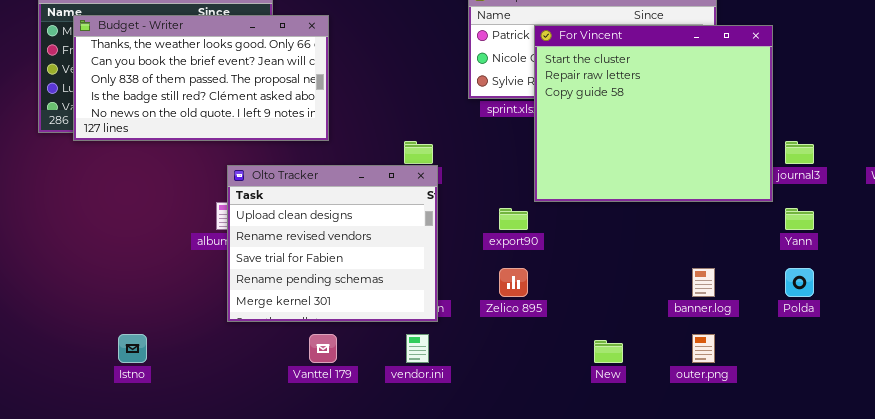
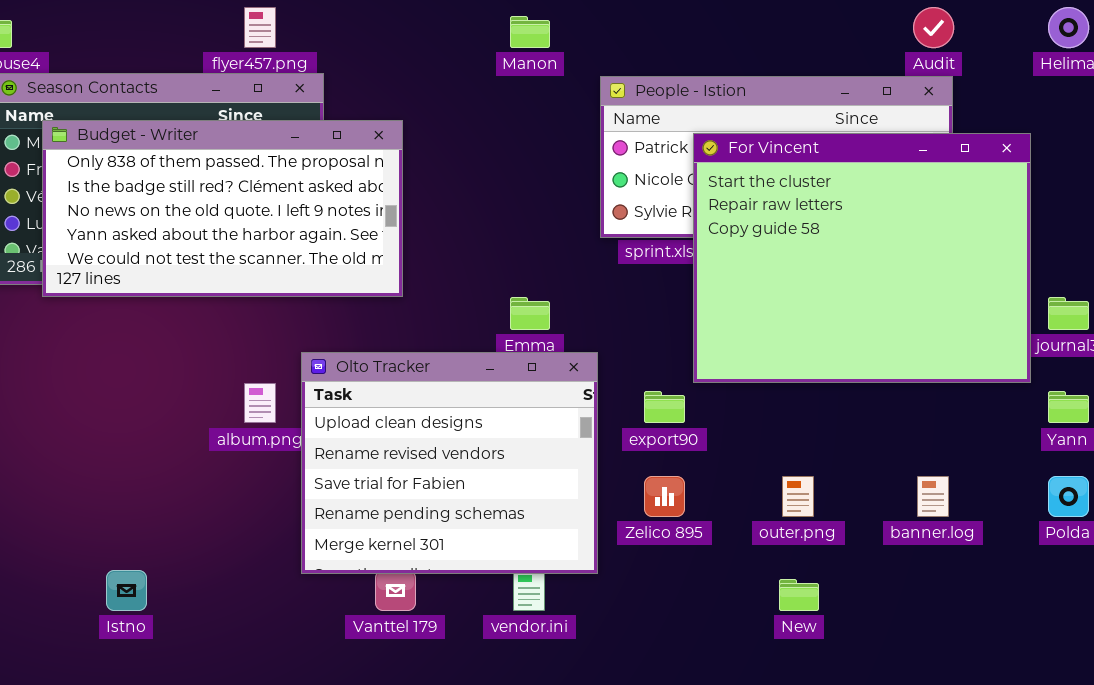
Budget - Writer: [73,15,329,141] -> [42,120,403,297], scrolled down 2 rows
Olto Tracker: [227,165,438,322] -> [301,352,598,574], moved
outer.png: [692,334,715,363] -> [782,476,814,517], moved

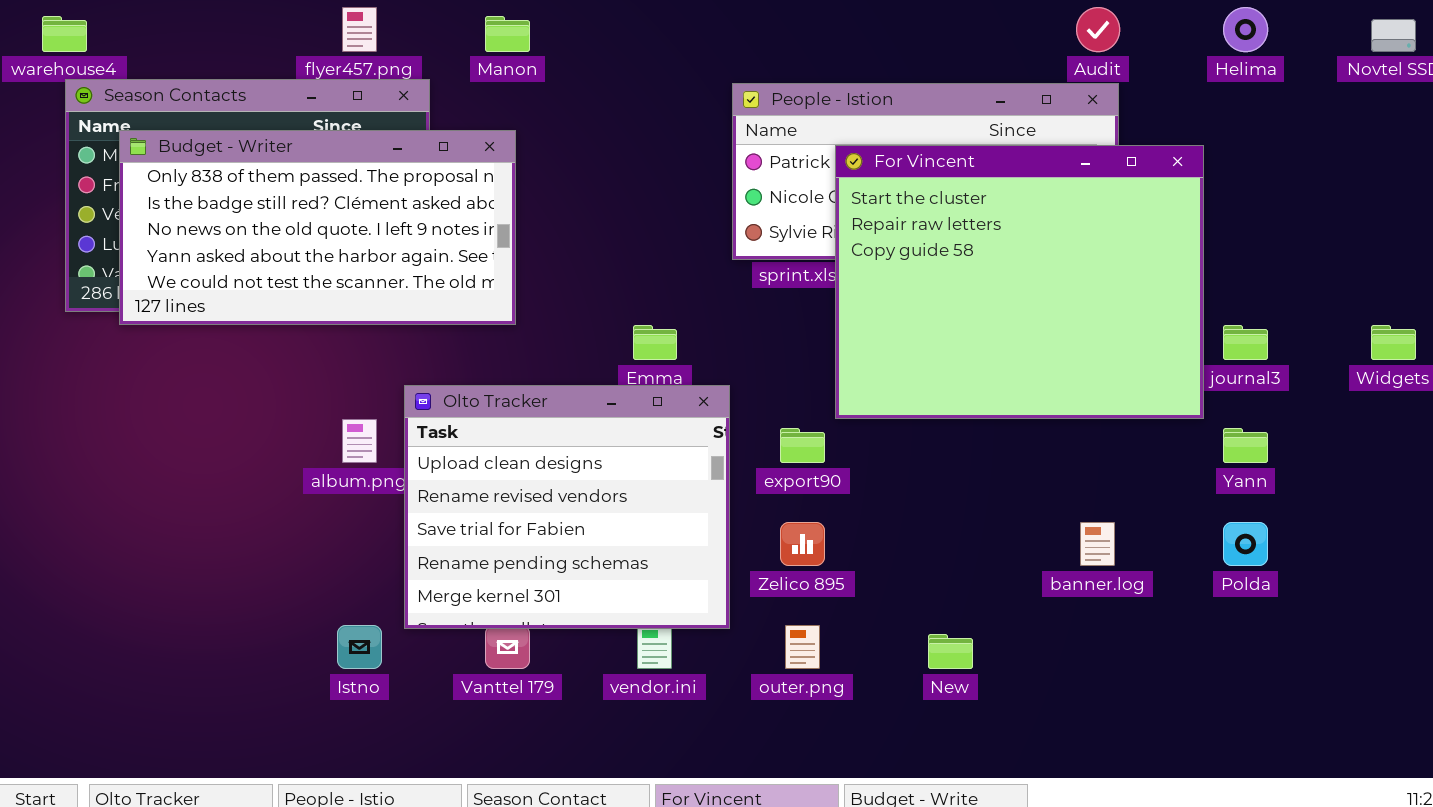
Manon: [510,16,550,48] -> [485,16,530,52], moved
outer.png: [782,476,814,517] -> [785,625,820,669], moved
Istno: [106,570,147,611] -> [337,625,382,669], moved

